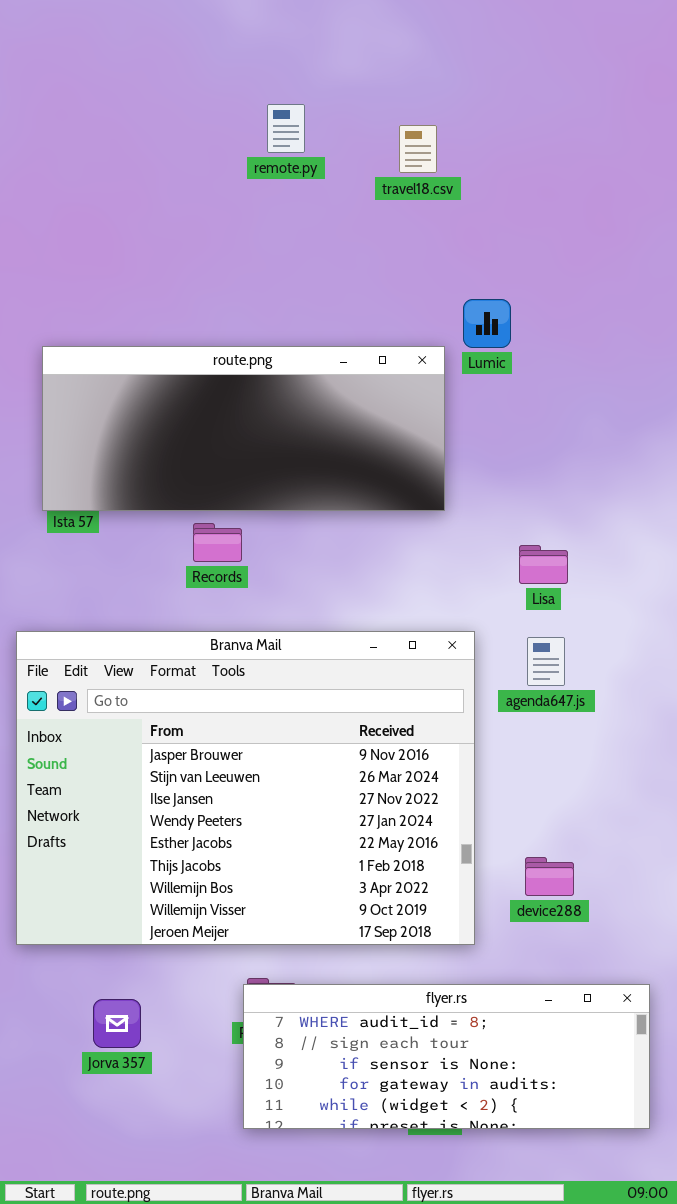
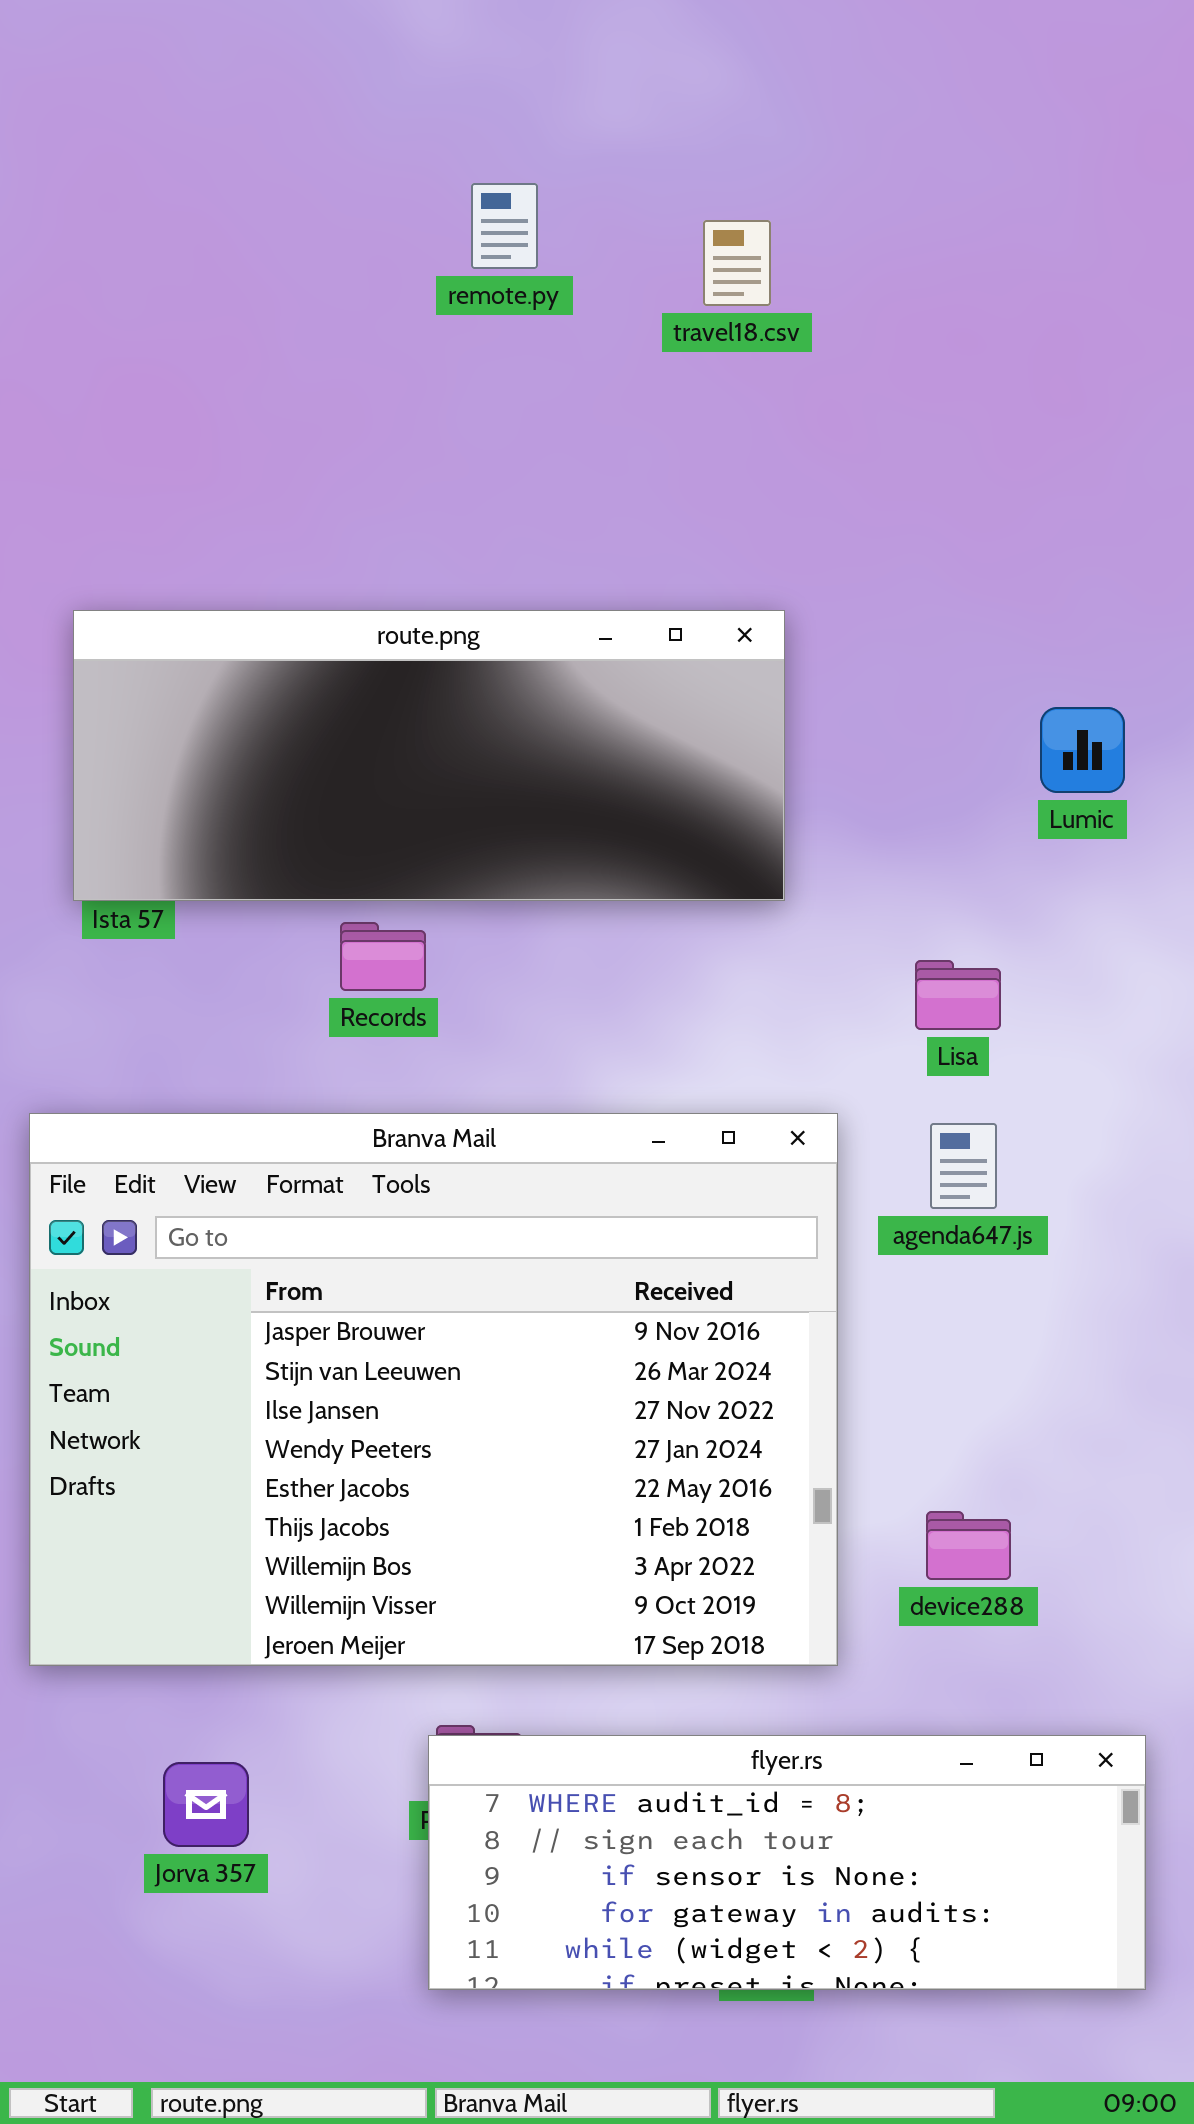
Lumic: [463,299,511,348] -> [1040,707,1125,793], moved

